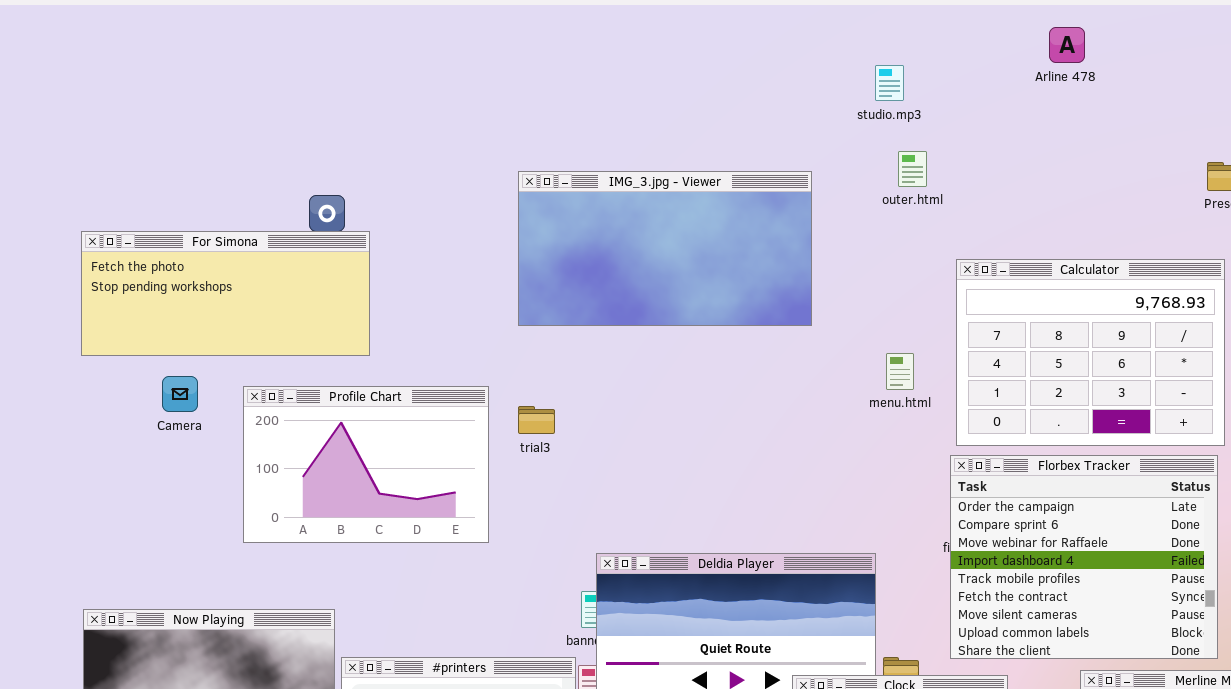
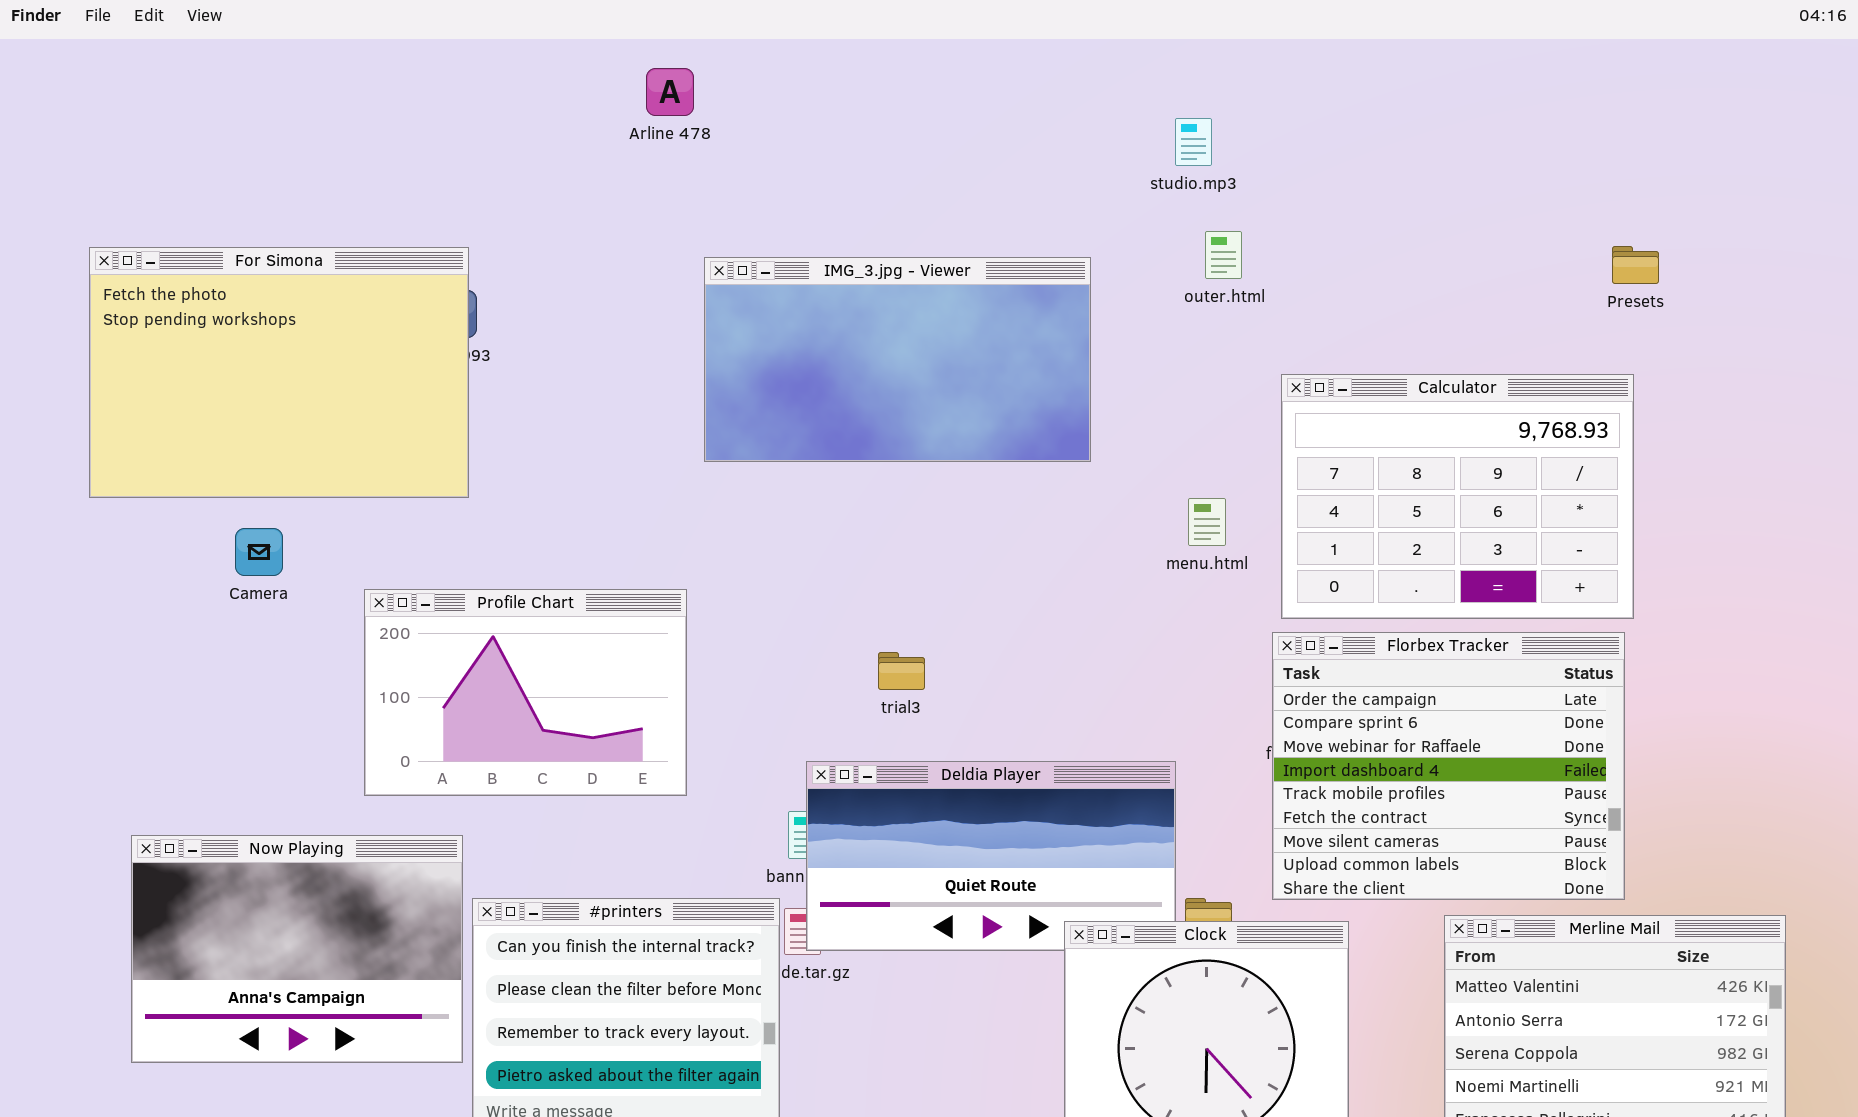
Arline 478: [1049,27,1085,63] -> [646,68,694,116], moved
For Simona: [81,231,370,356] -> [89,247,469,498], moved, resized
Profile Chart: [243,386,489,543] -> [364,589,687,796], moved
trial3: [518,406,555,434] -> [878,652,925,690], moved

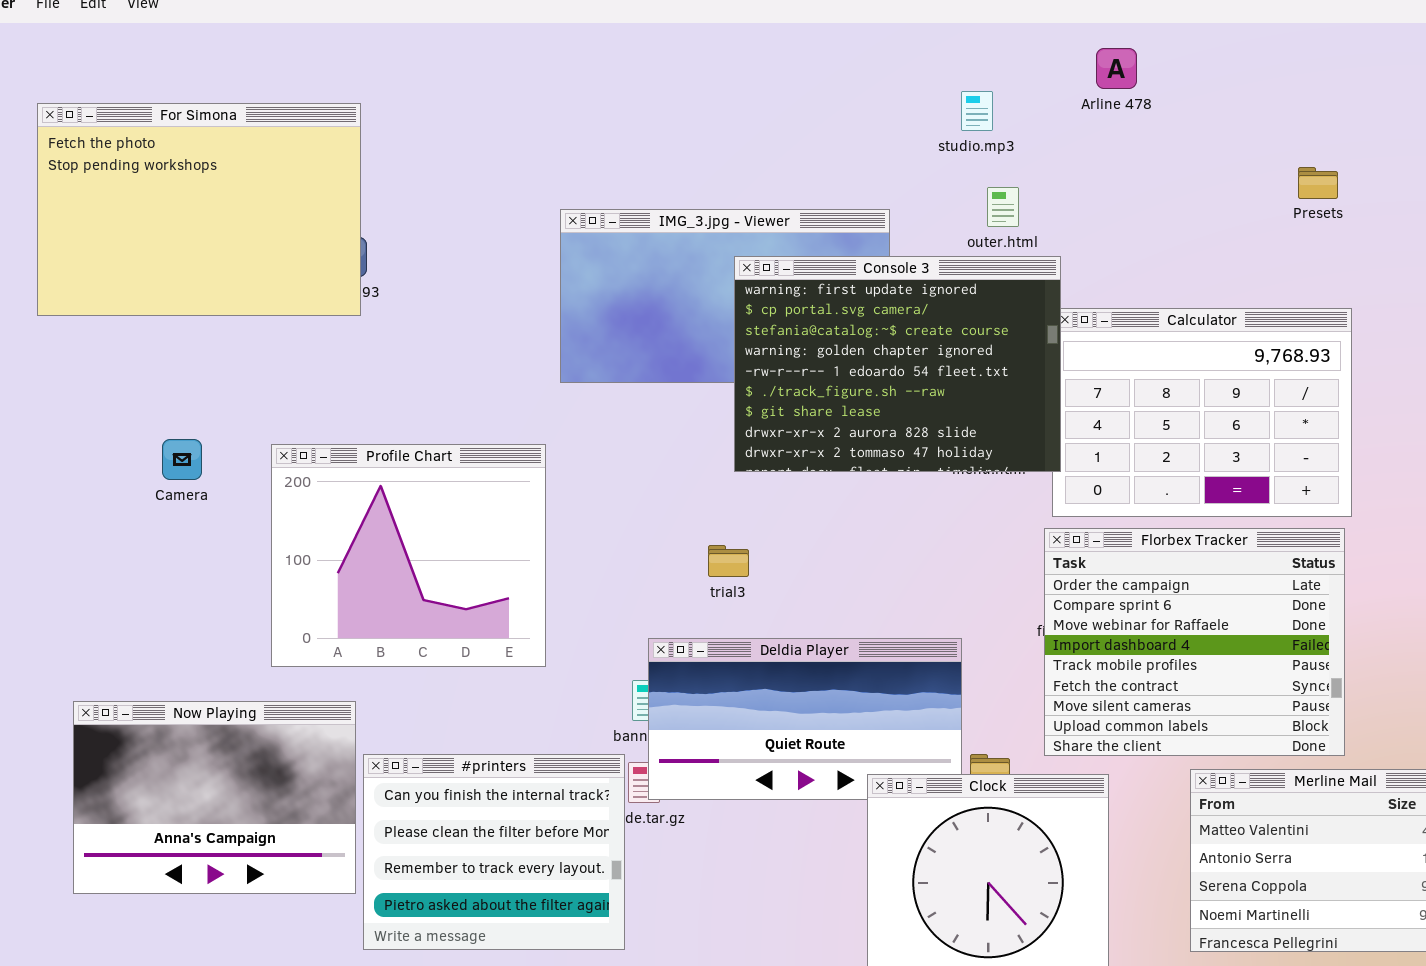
Arline 478: [646,68,694,116] -> [1096,48,1137,89], moved
Presets: [1612,246,1659,284] -> [1298,167,1338,199], moved
For Simona: [89,247,469,498] -> [37,103,361,316], moved
Console 3: none -> [734,256,1061,472], opened
Profile Chart: [364,589,687,796] -> [271,444,546,667], resized

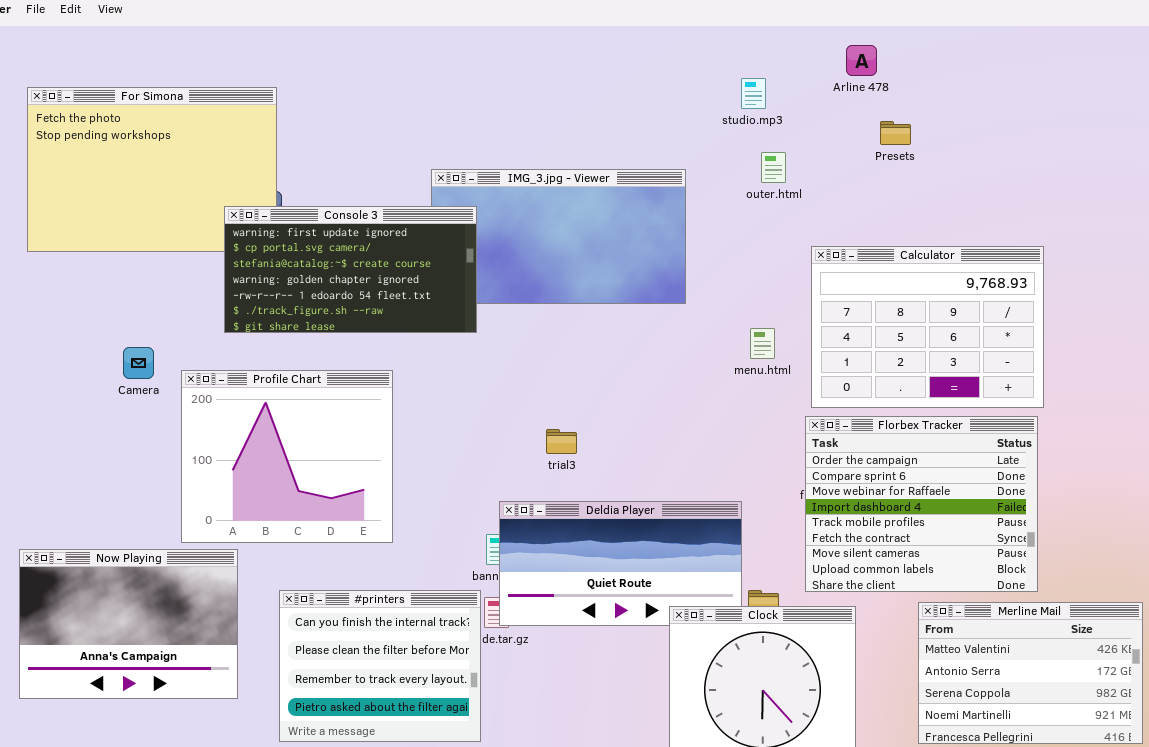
Presets: [1298,167,1338,199] -> [880,121,911,145], moved
Console 3: [734,256,1061,472] -> [224,206,477,333], moved, resized
Profile Chart: [271,444,546,667] -> [181,370,393,543], moved
Now Playing: [73,701,356,894] -> [19,549,238,699], moved

